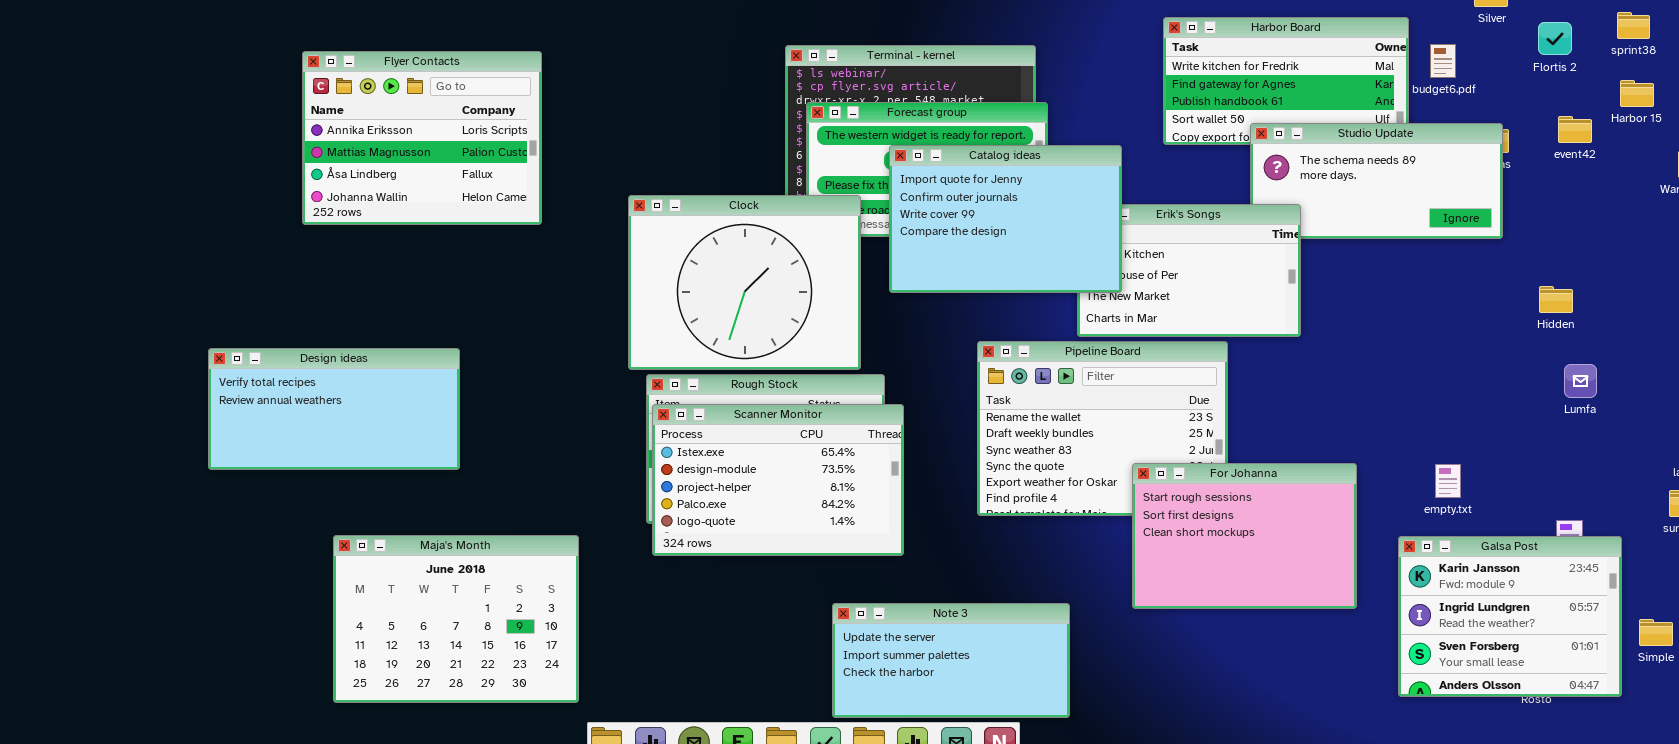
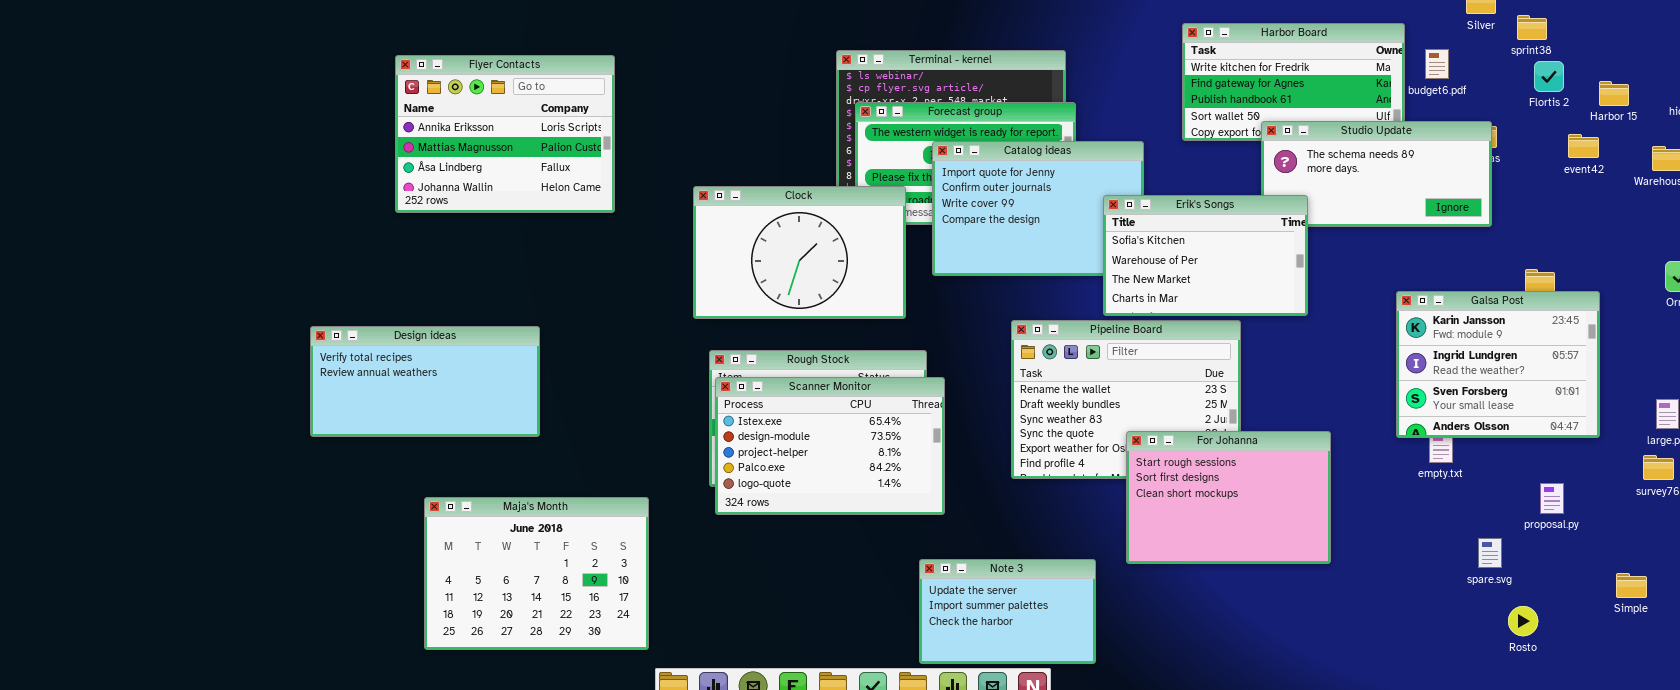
sprint38: [1617,12,1650,39] -> [1517,15,1547,40], moved
Flortis 2: [1538,22,1572,55] -> [1534,61,1564,92], moved
event42: [1558,116,1592,143] -> [1568,134,1599,158], moved
Clock: [628,195,861,370] -> [693,186,906,319], resized
Erik's Songs: [1077,204,1301,337] -> [1103,195,1308,316], raised
For Johanna: [1132,463,1357,609] -> [1126,431,1331,564], moved
Galsa Post: [1398,536,1622,697] -> [1396,291,1600,438], moved
Note 3: [832,603,1070,718] -> [919,559,1096,664], resized

